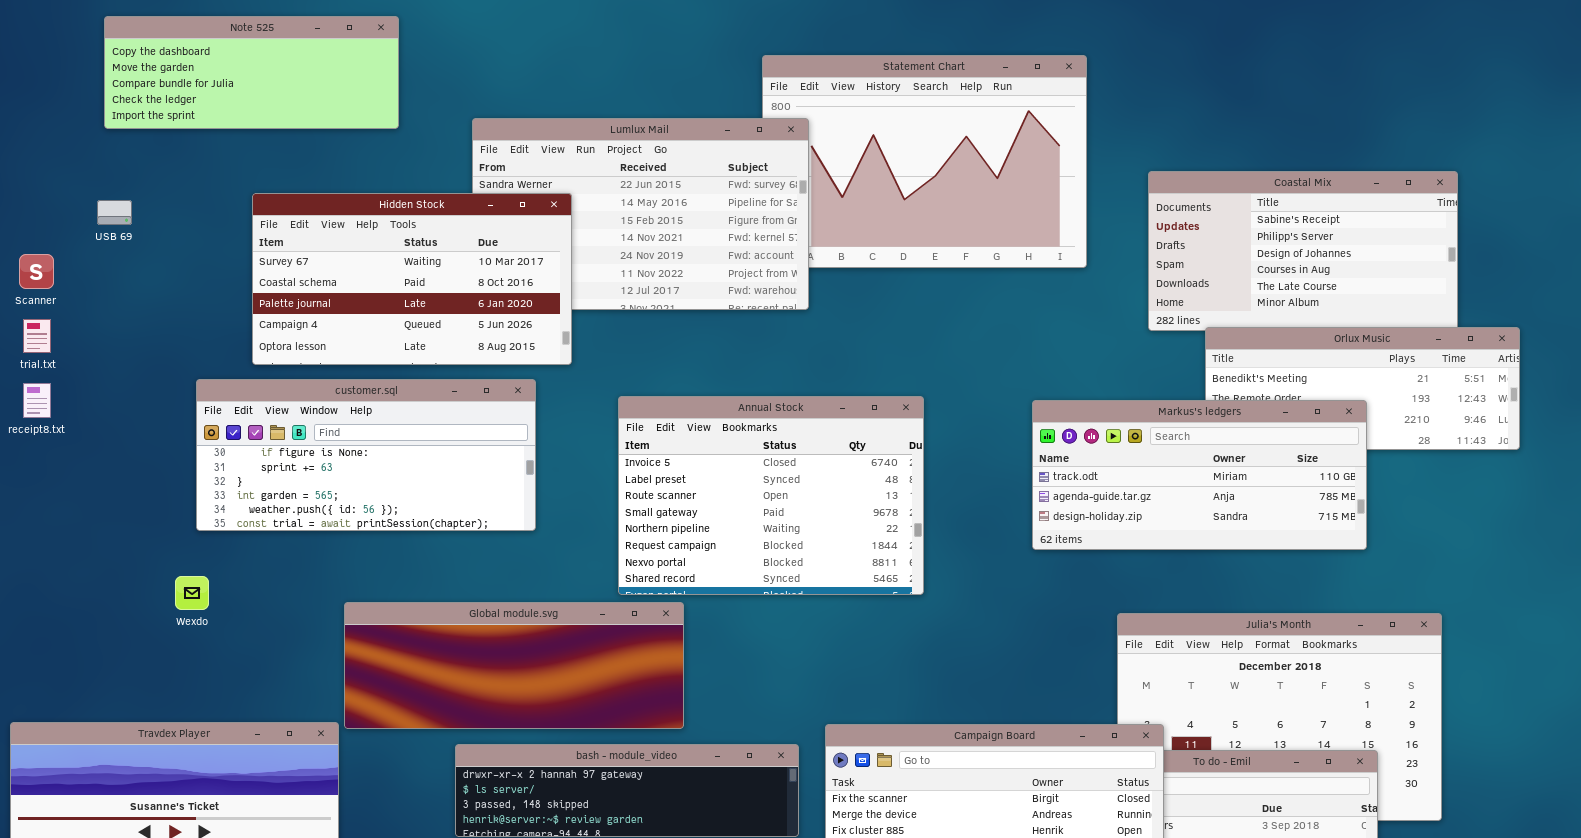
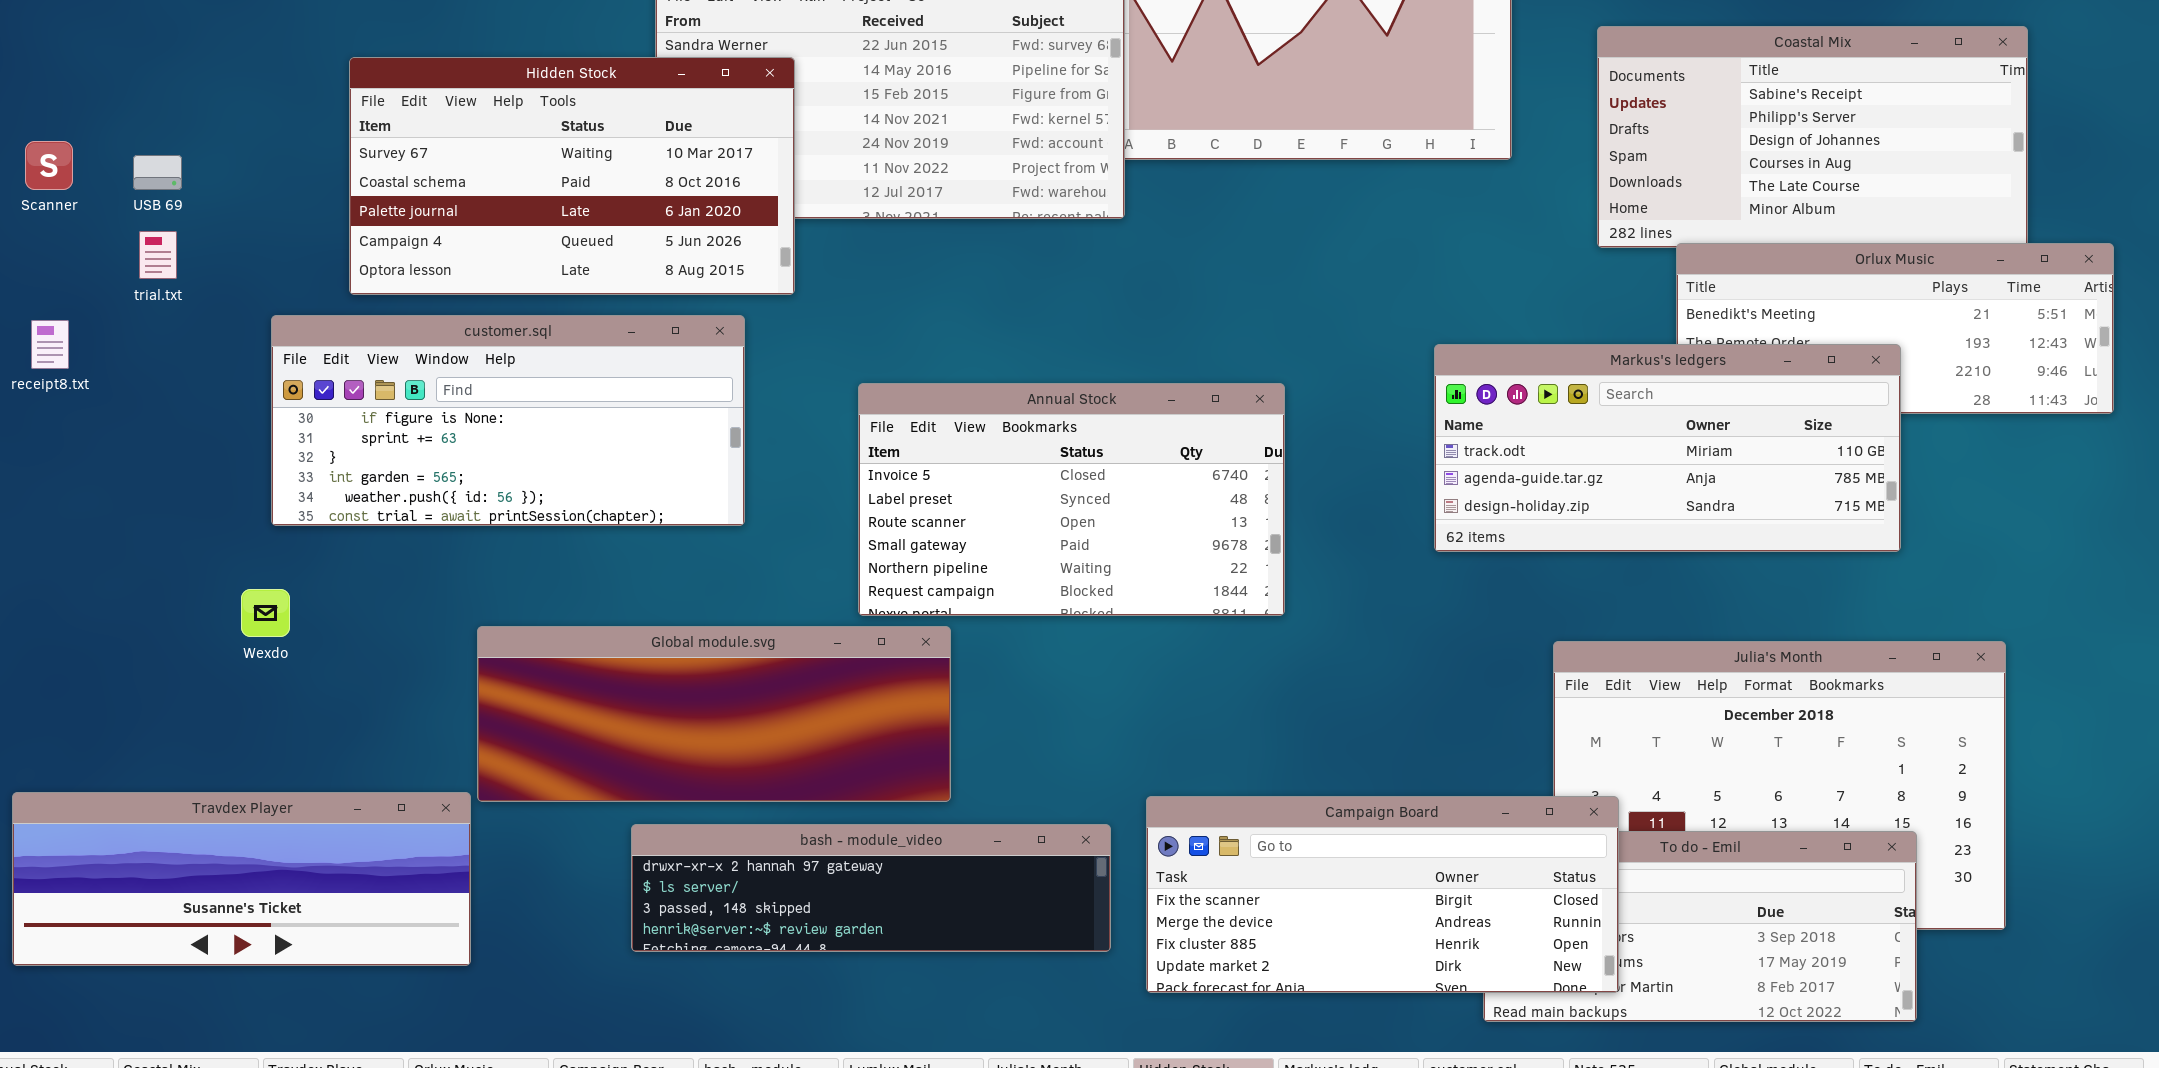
USB 69: [97,200,132,225] -> [133,155,182,190], moved
trial.txt: [23,319,51,353] -> [139,231,177,279], moved
Annual Stock: [618,396,924,595] -> [858,383,1285,616], resized

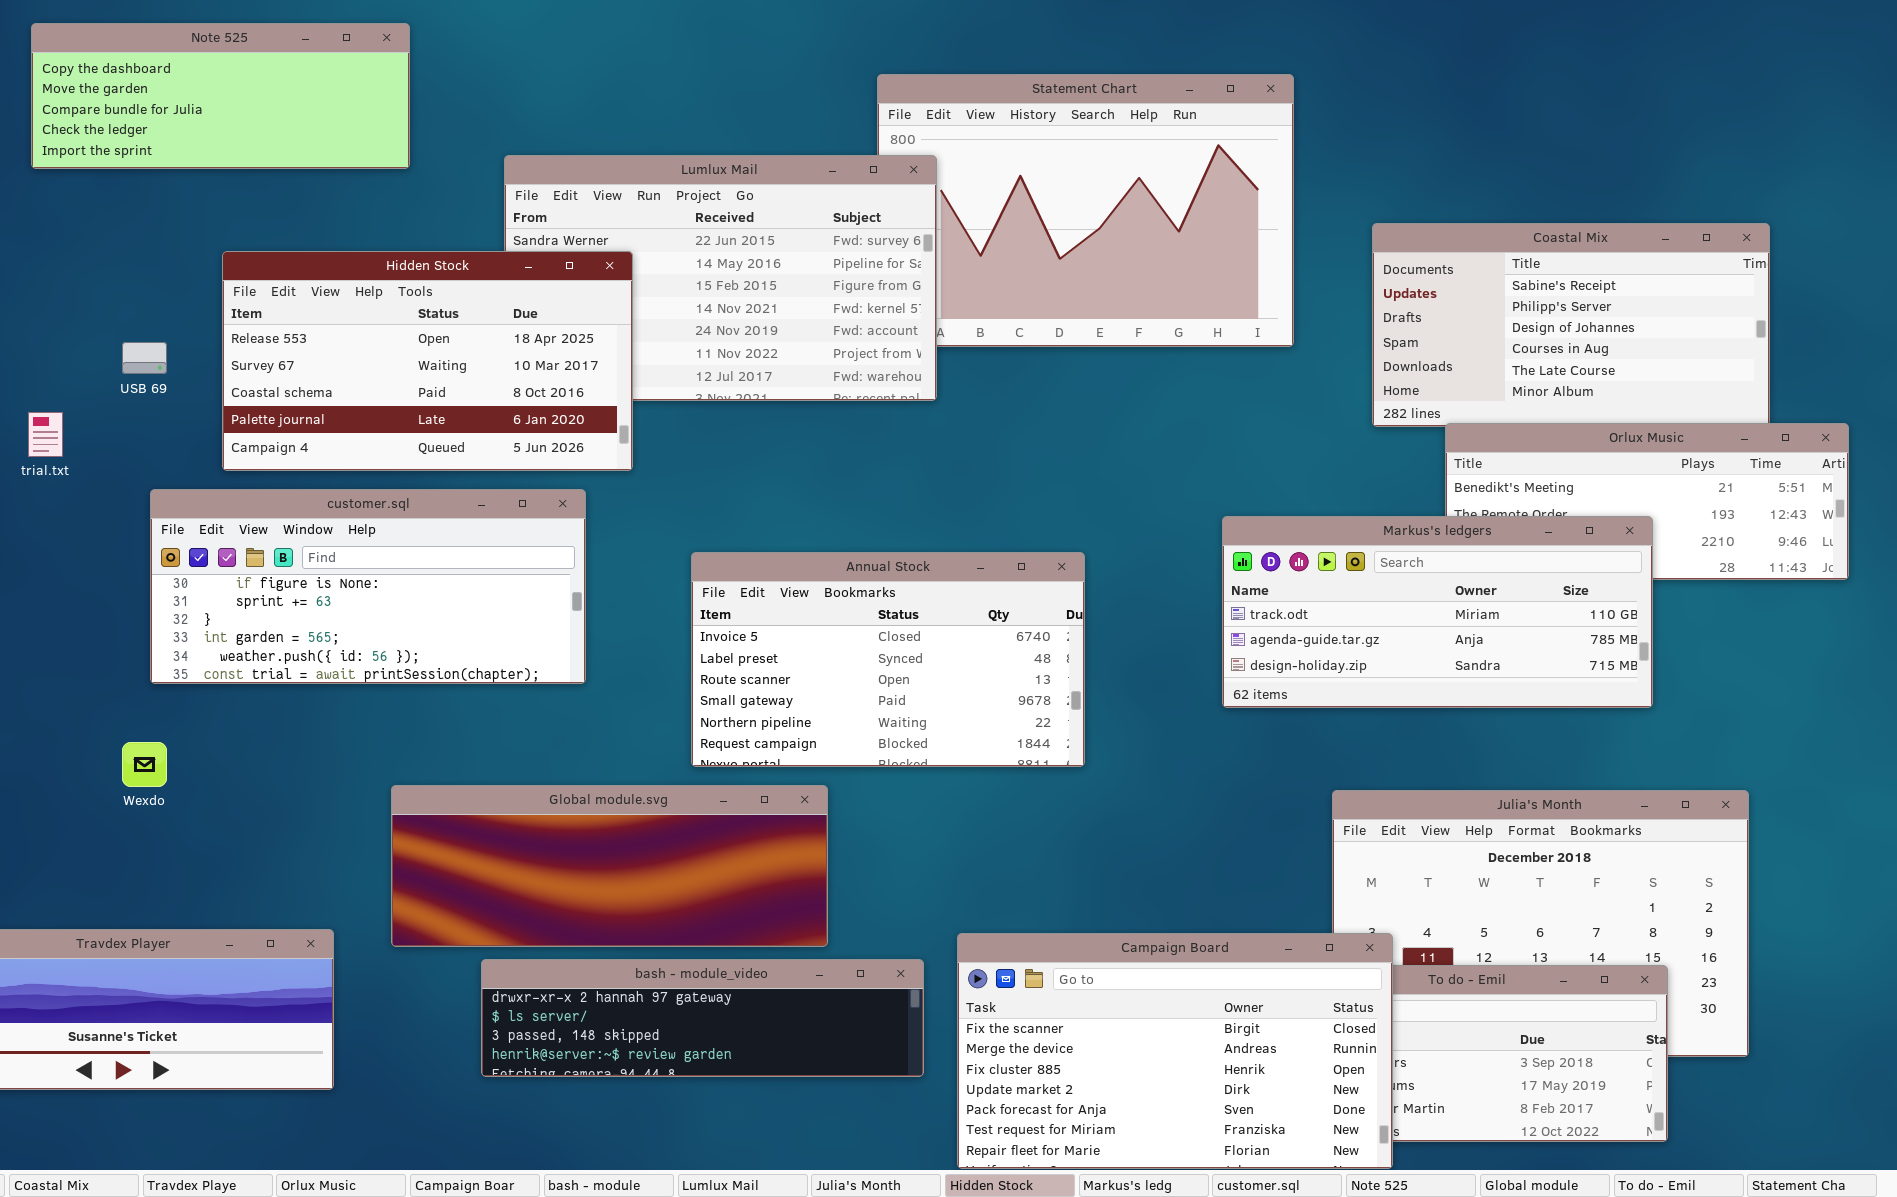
Hidden Stock: [349,57,795,295] -> [222,251,633,471], scrolled up 1 row
USB 69: [133,155,182,190] -> [122,342,167,374], moved
Global module.svg: [477,626,951,802] -> [391,785,828,947], moved
Campaign Board: [1146,796,1619,993] -> [957,933,1393,1169], resized

